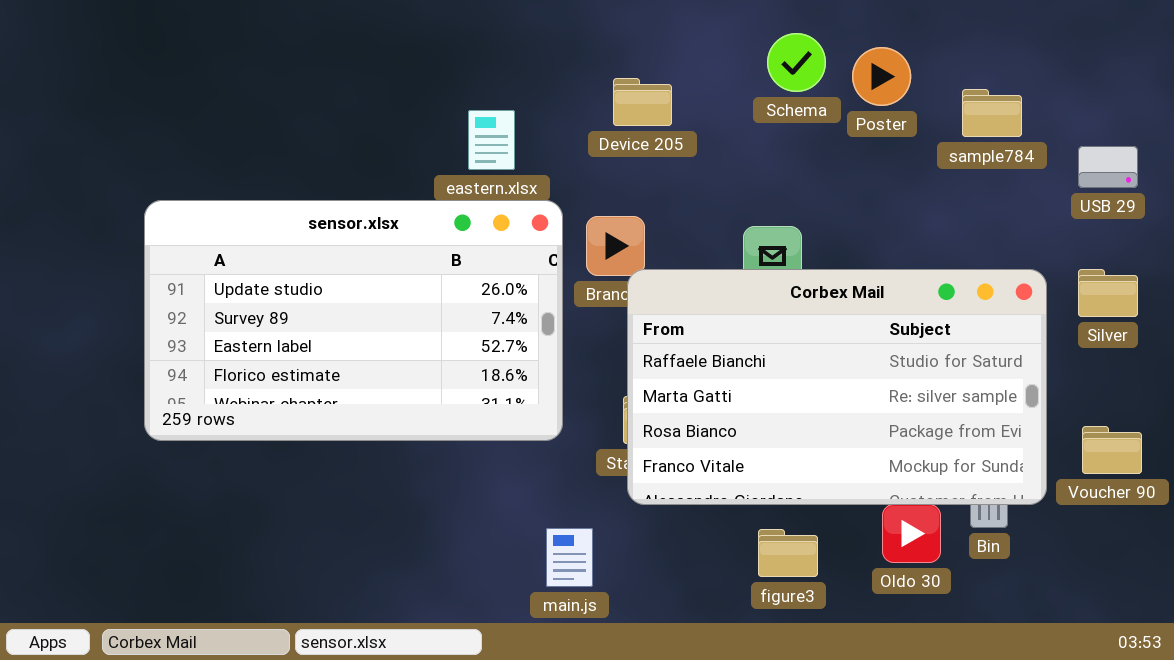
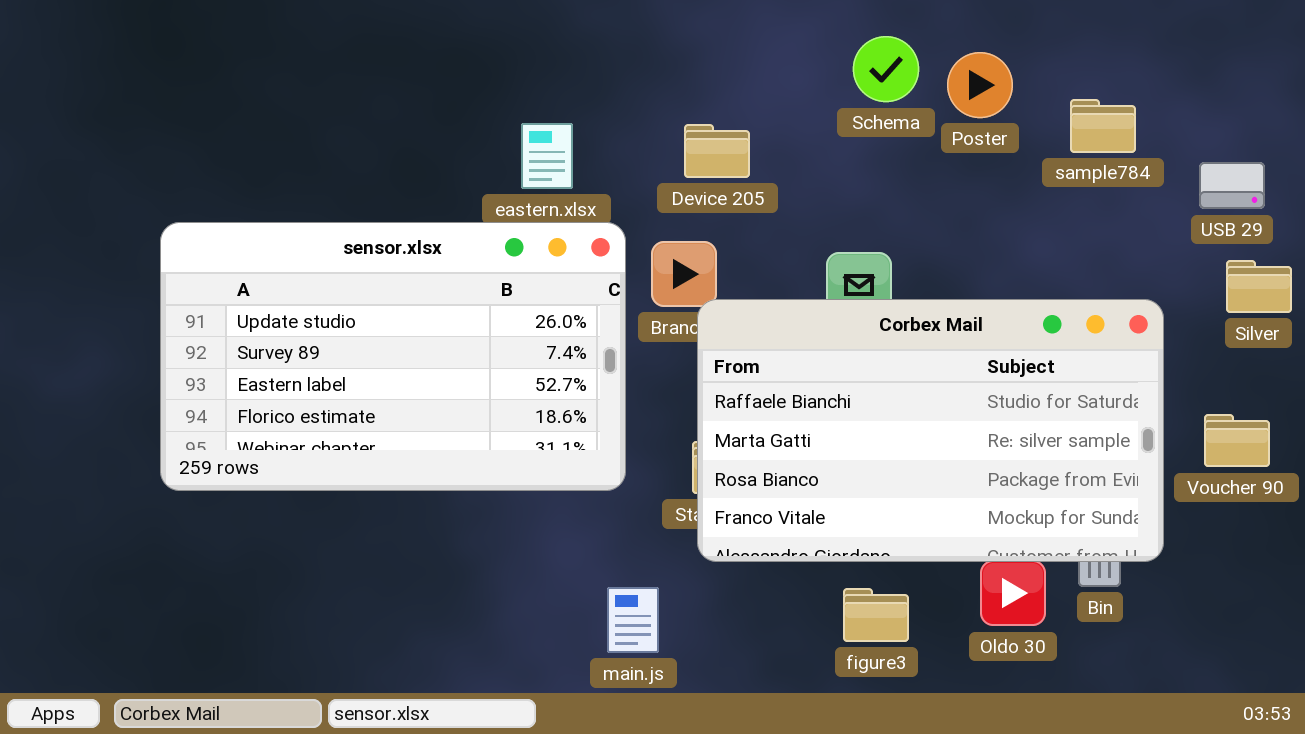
Device 205: [613,78,672,126] -> [684,124,750,178], moved
Silver: [1078,269,1138,317] -> [1226,260,1292,313], moved
Voucher 90: [1082,426,1142,474] -> [1204,414,1270,467], moved

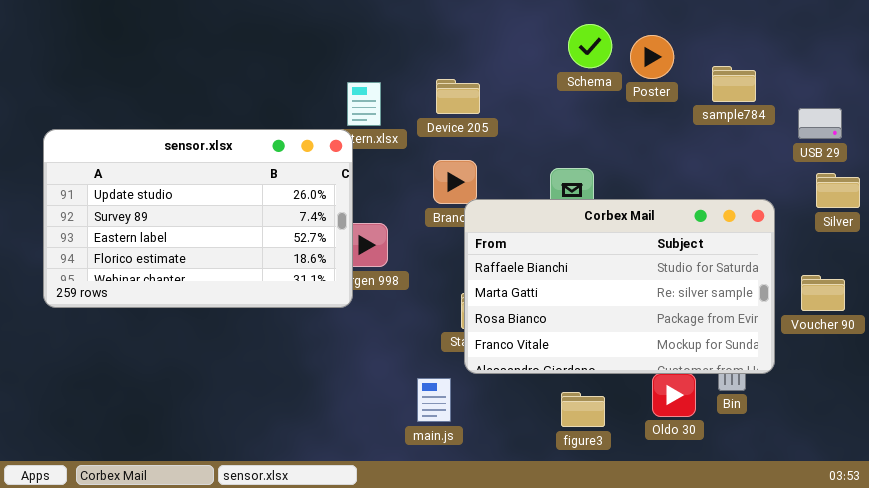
Device 205: [684,124,750,178] -> [436,79,480,114], moved
sensor.xlsx: [160,222,626,491] -> [43,129,353,308], moved
main.js: [607,587,659,653] -> [417,378,451,422], moved

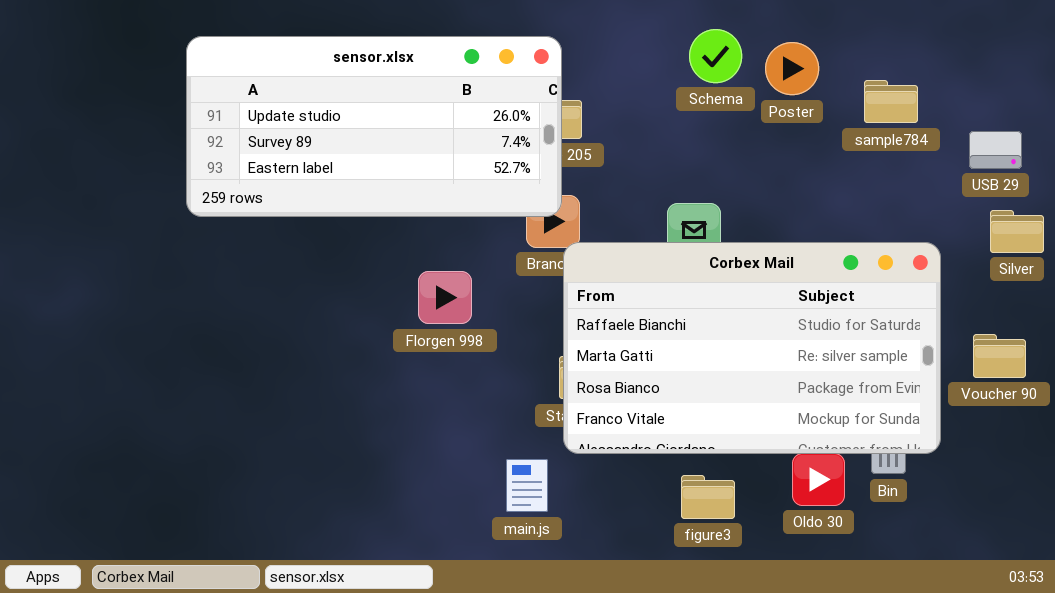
sensor.xlsx: [43,129,353,308] -> [186,36,562,217], moved, resized

